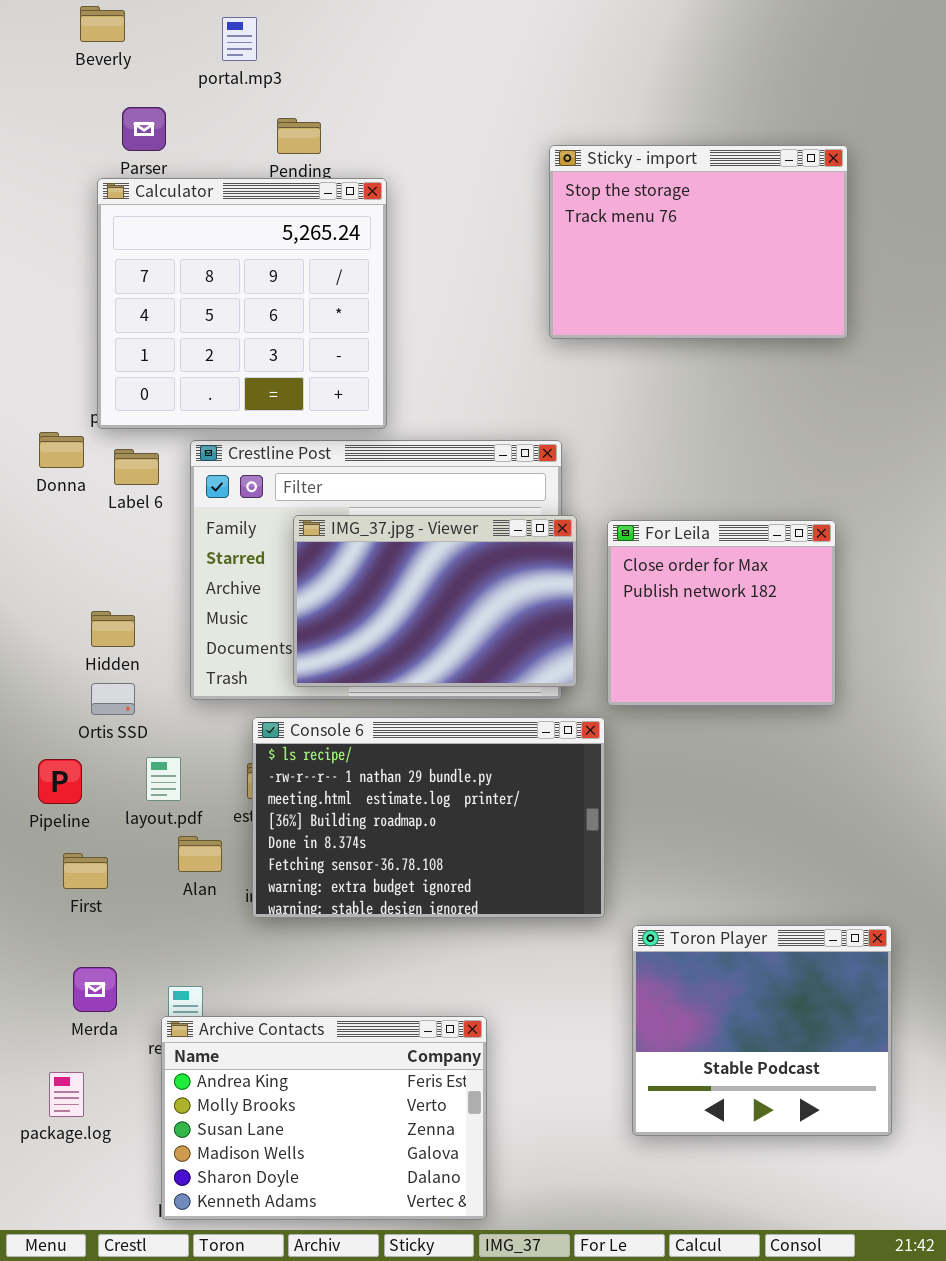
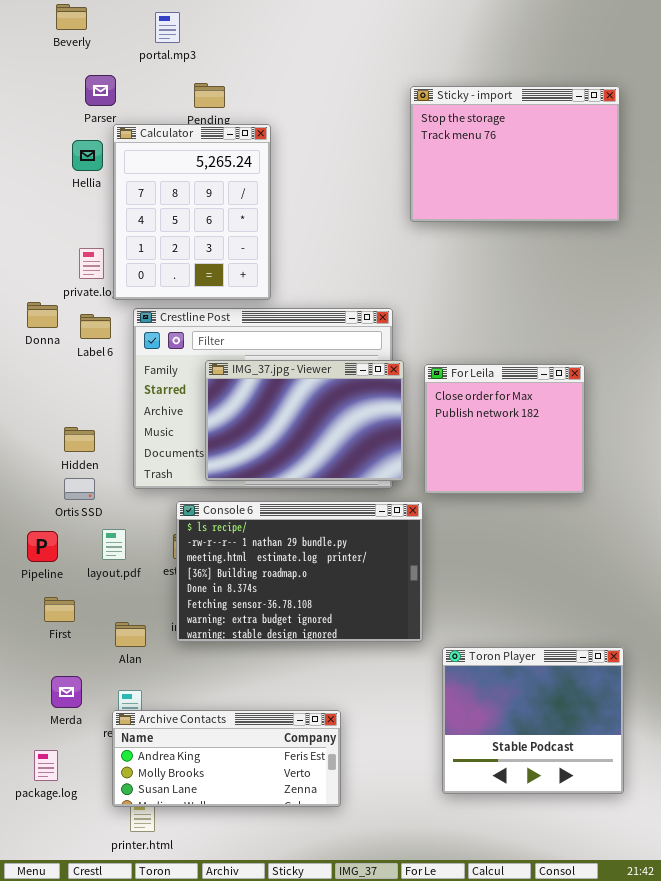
Sticky - import: [549,145,848,339] -> [410,86,620,222], moved
Calculator: [97,178,387,429] -> [113,124,271,300], resized
Alan: [178,836,222,872] -> [115,622,146,647], moved
Archive Contacts: [161,1016,487,1220] -> [112,710,341,807], resized

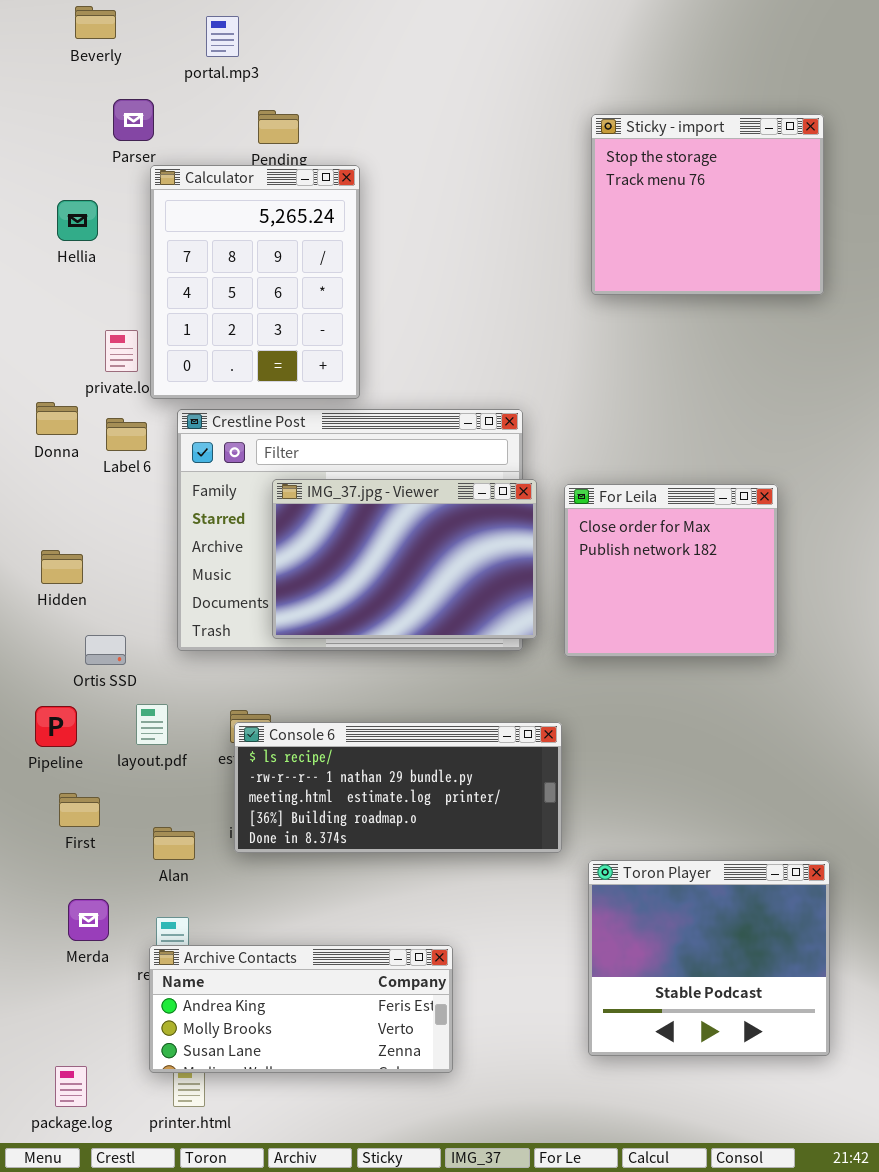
Sticky - import: [410,86,620,222] -> [591,114,824,295], resized
Hellia: [72,140,103,171] -> [57,200,98,241], moved
Hidden: [64,427,95,452] -> [41,550,83,584], moved
Console 6: [176,501,423,642] -> [234,722,562,853], resized
package.log: [34,750,58,781] -> [55,1066,87,1107], moved

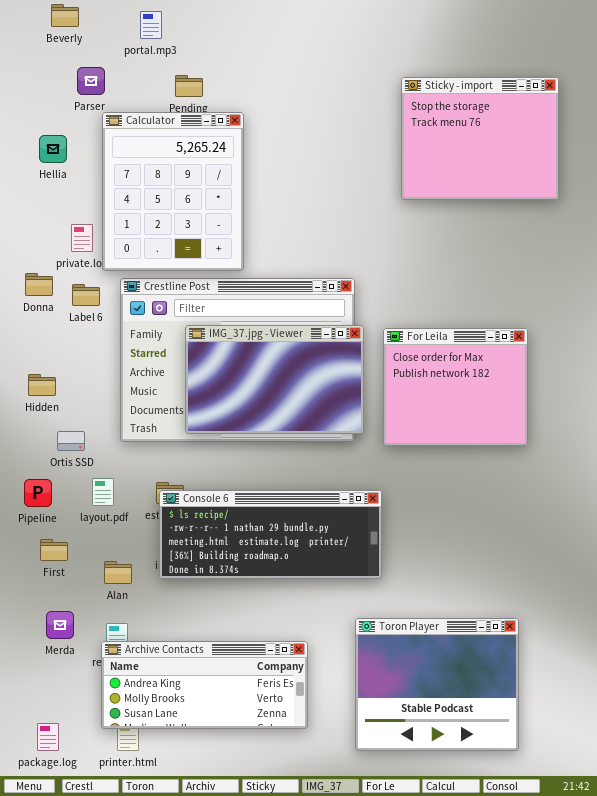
Toron Player: [588,860,830,1056] -> [355,618,519,751], moved

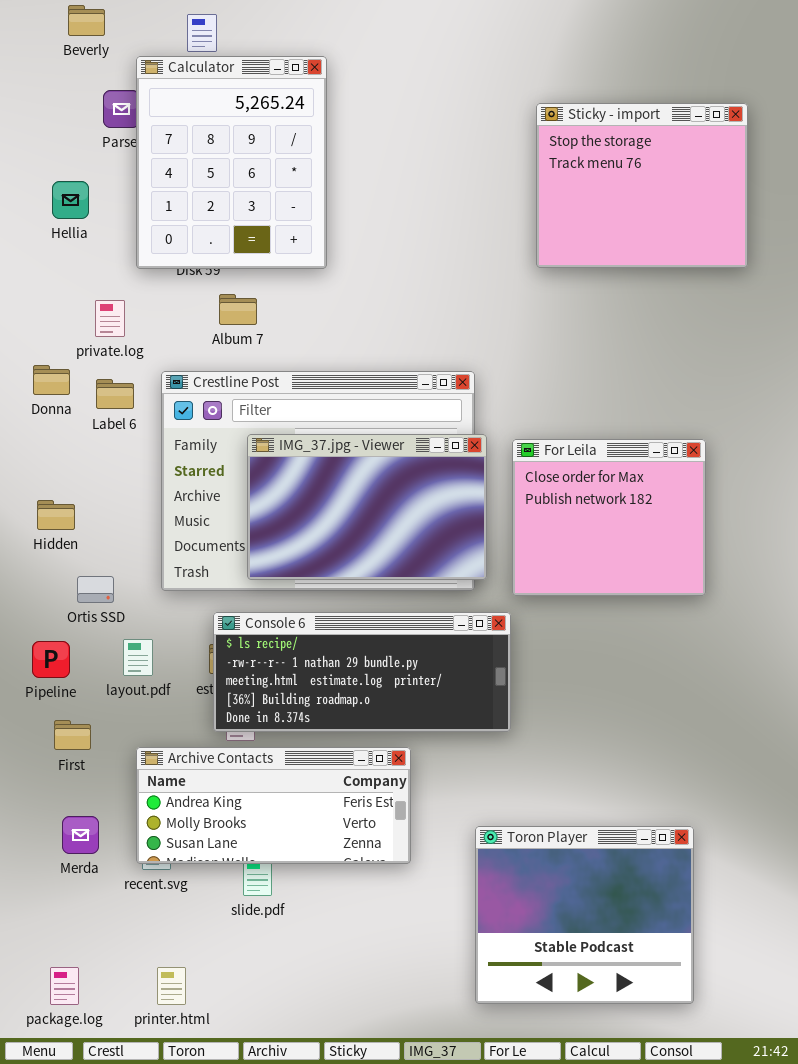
Calculator: [102,112,244,271] -> [136,56,327,269], moved
Console 6: [159,490,382,579] -> [213,612,511,732], moved
Archive Contacts: [101,641,308,729] -> [136,747,411,864], moved

